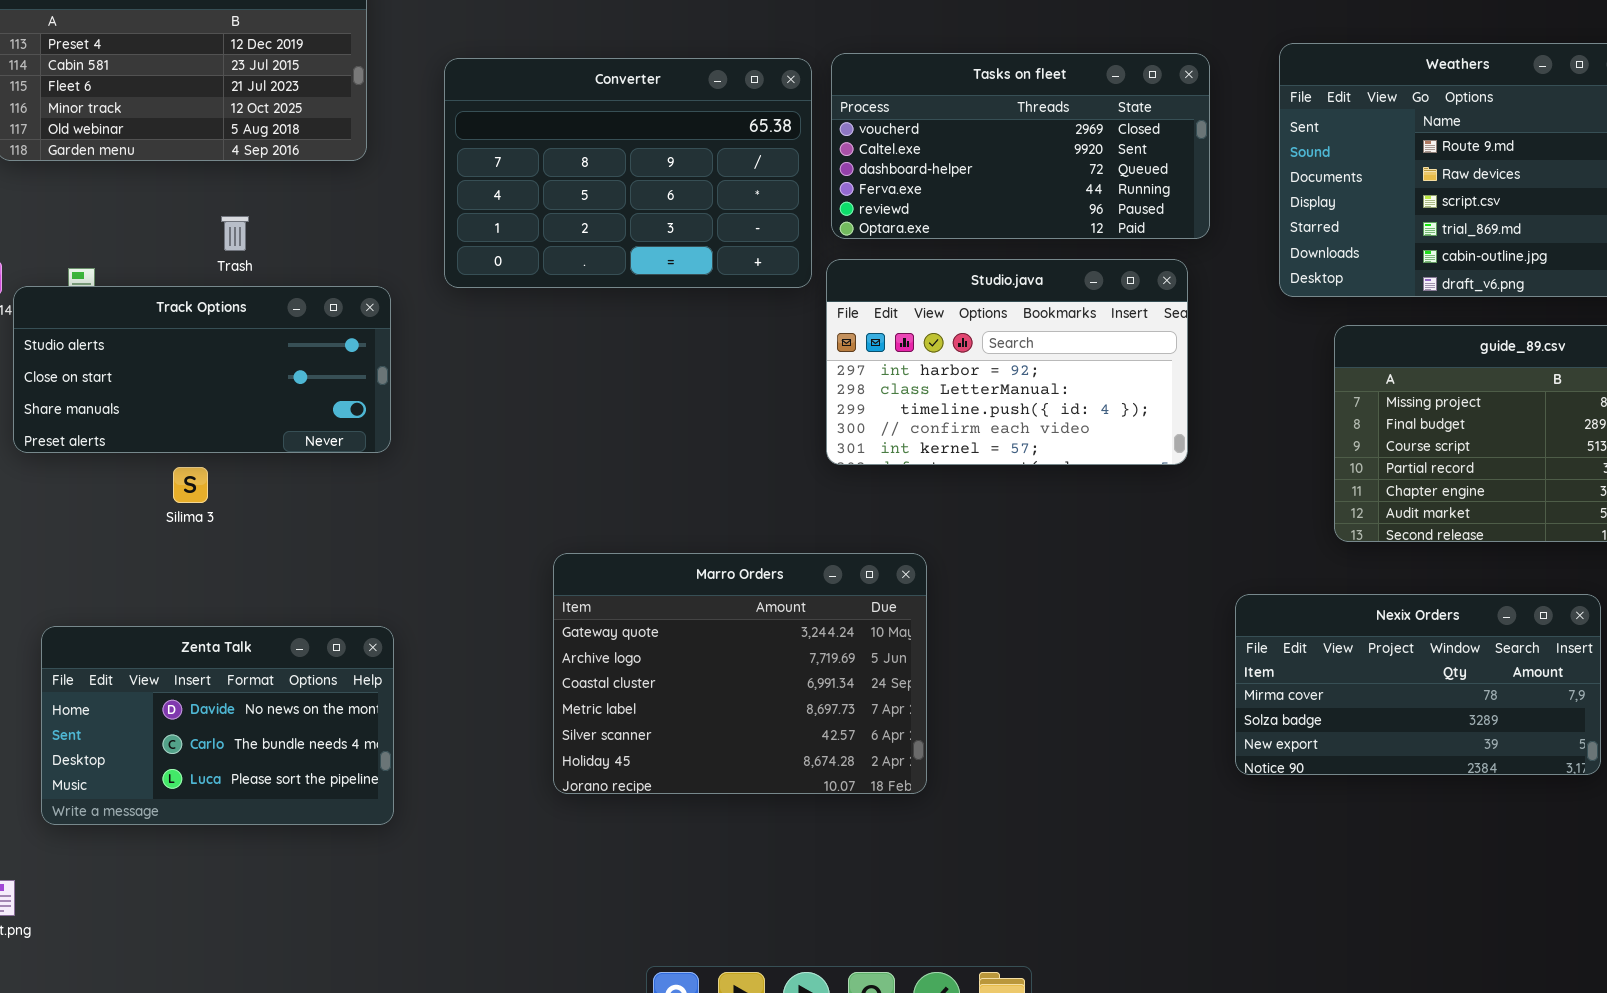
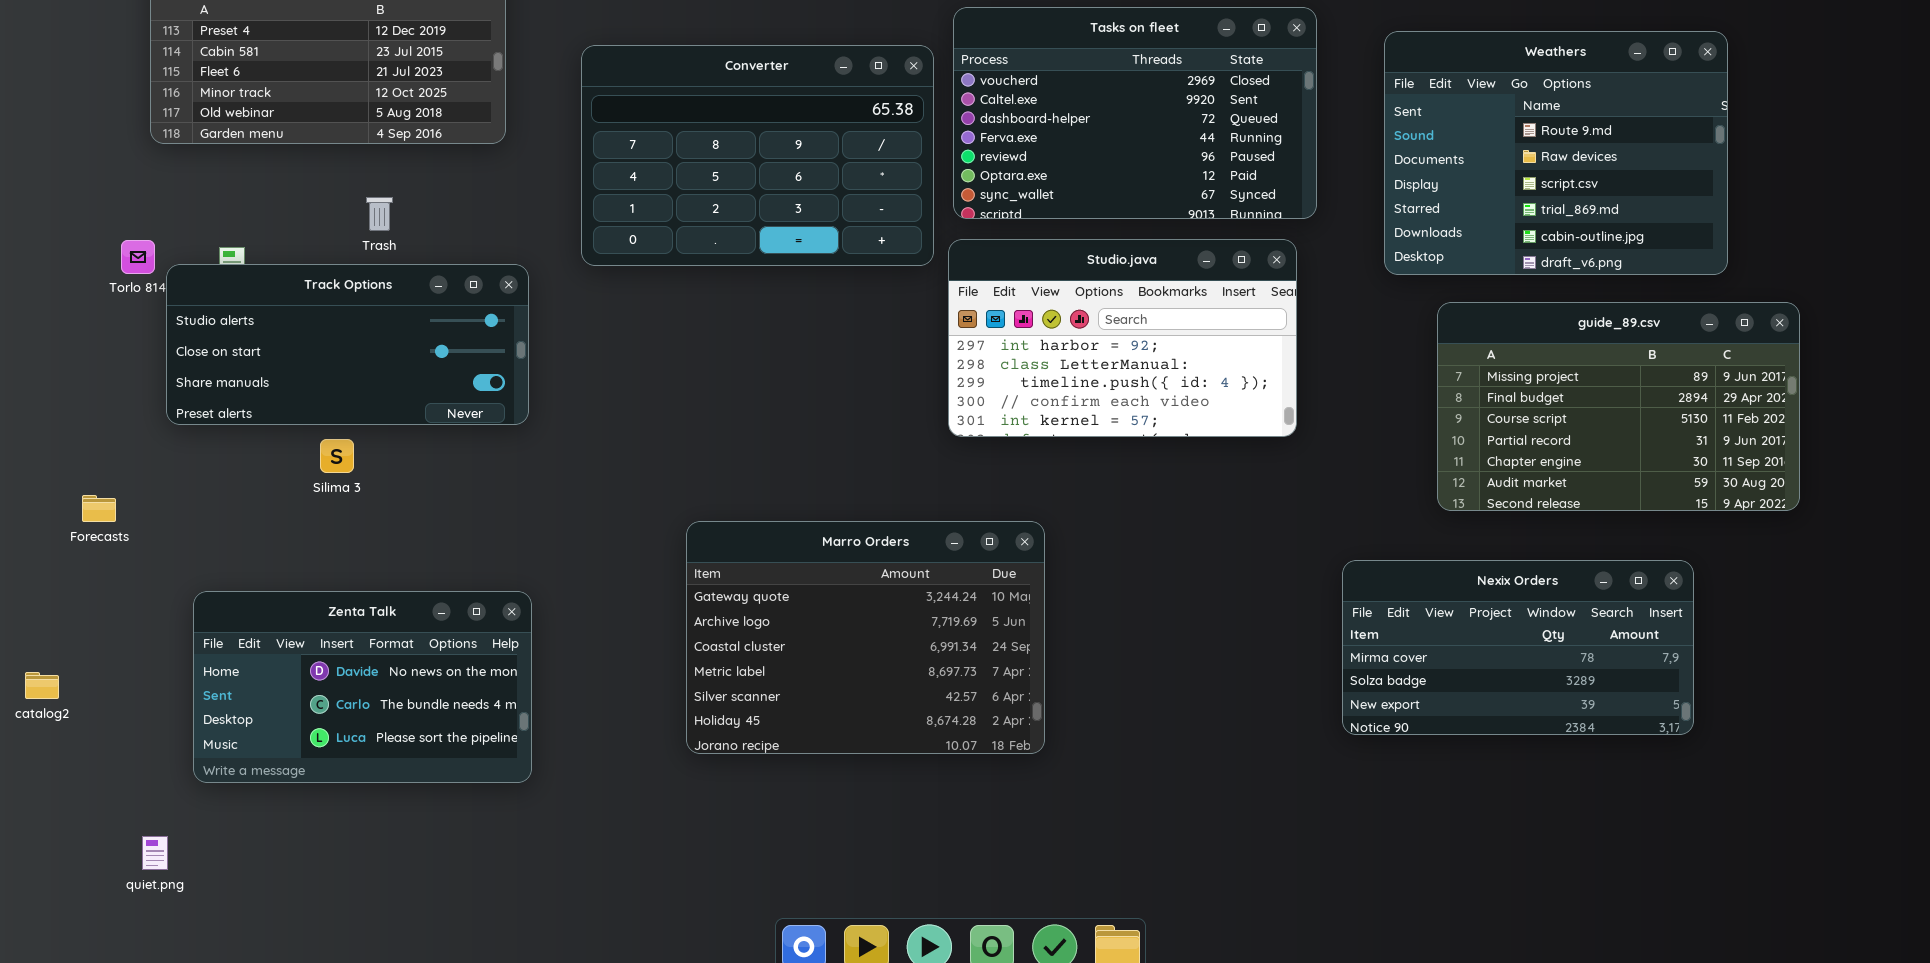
Tasks on fleet: [831,53,1210,239] -> [953,7,1317,219], resized

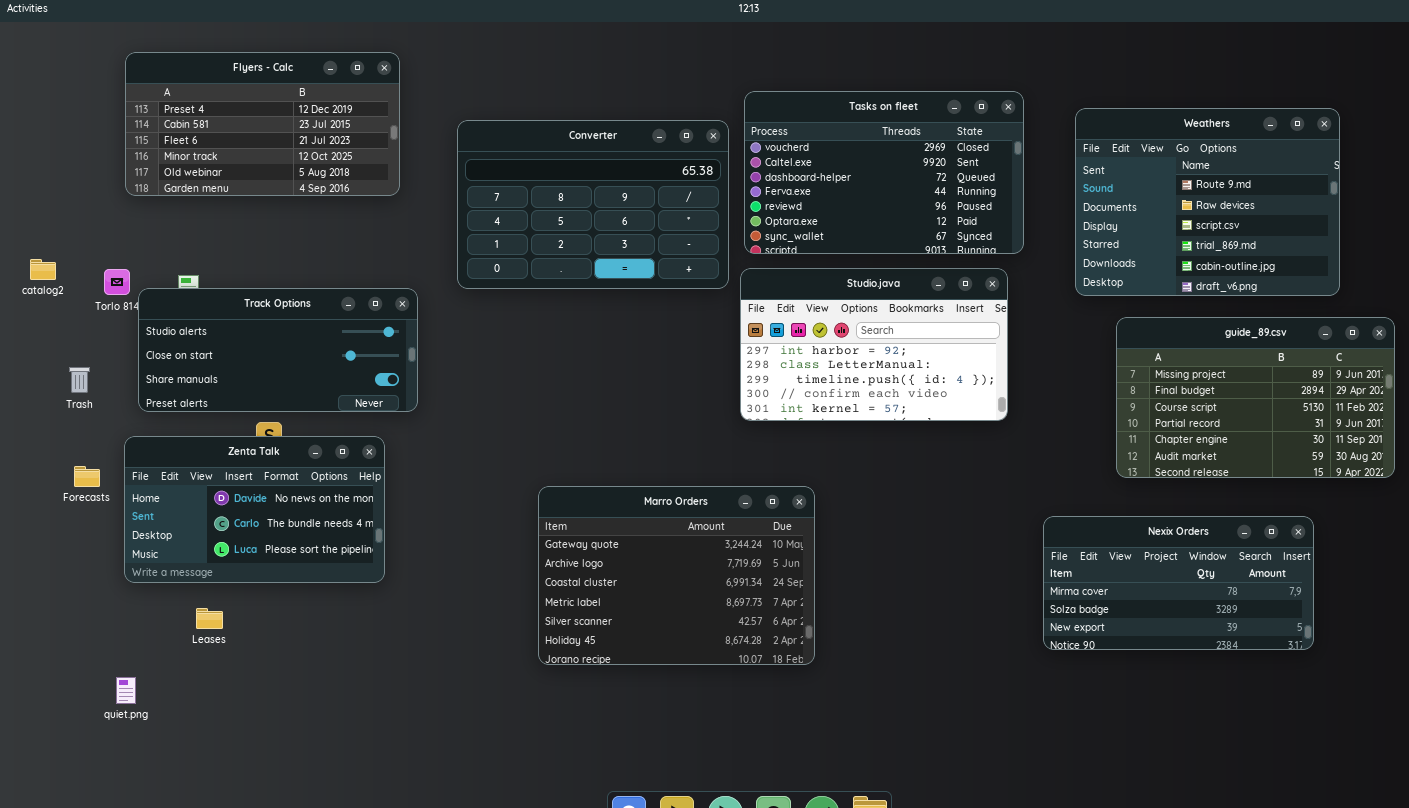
Trash: [366,197,393,231] -> [69,367,90,393], moved
Zenta Talk: [193,591,532,783] -> [124,436,385,583], moved
catalog2: [25,672,59,699] -> [30,259,56,280], moved
quiet.png: [142,836,168,870] -> [116,677,136,704], moved

